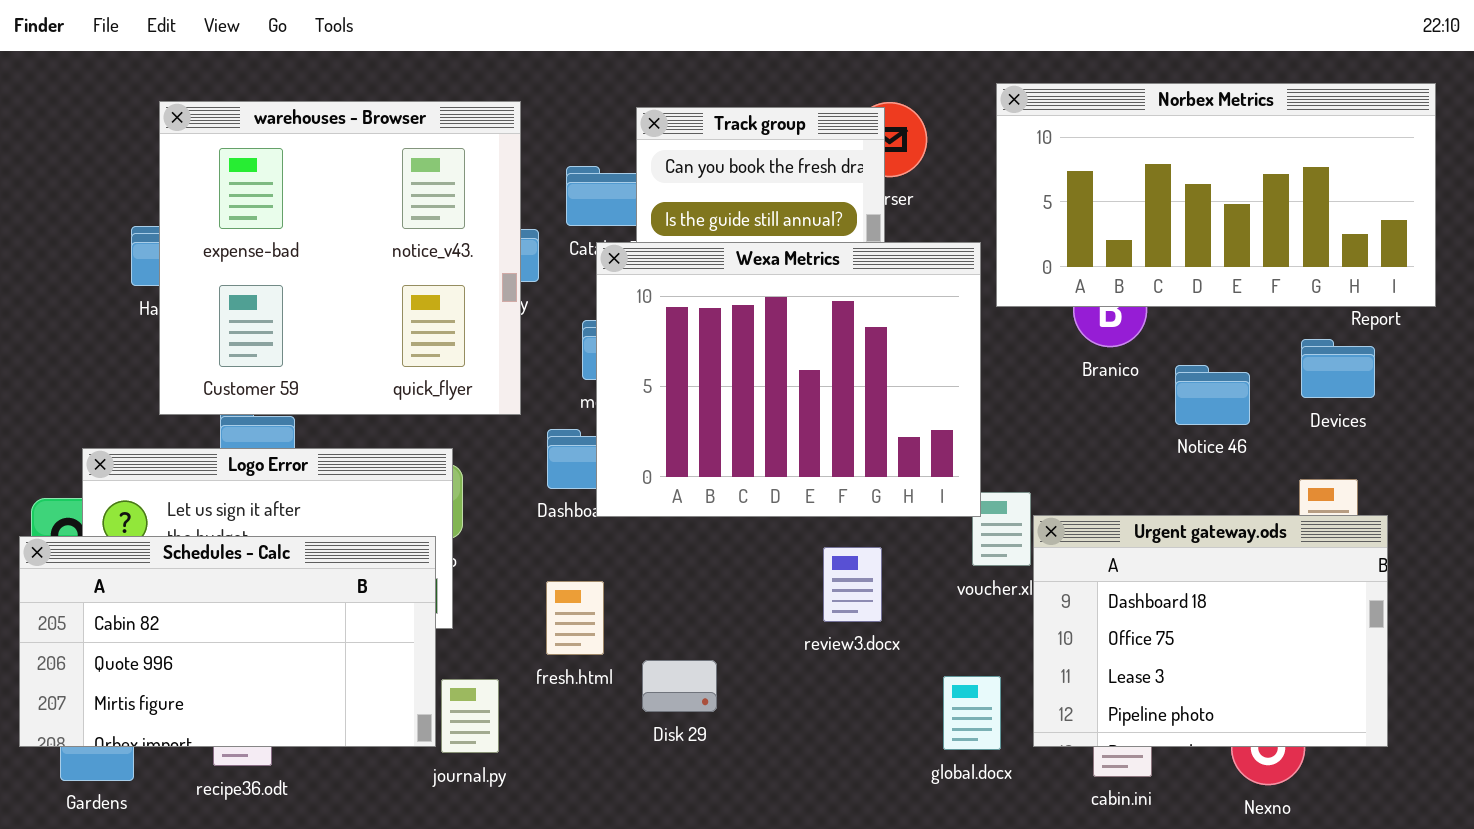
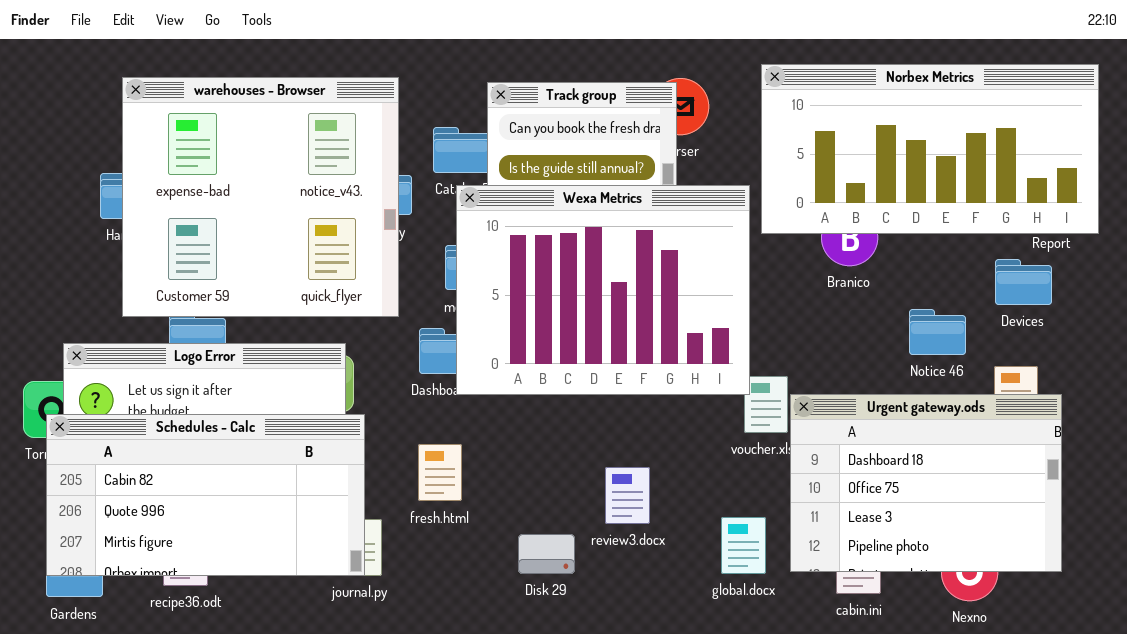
Notice 46: [1175,365,1250,425] -> [909,309,966,355], moved
Schedules - Calc: [19,536,436,747] -> [46,414,365,576], moved
review3.docx: [823,547,882,622] -> [605,467,650,524], moved
Disk 29: [642,660,717,712] -> [518,534,575,574], moved

